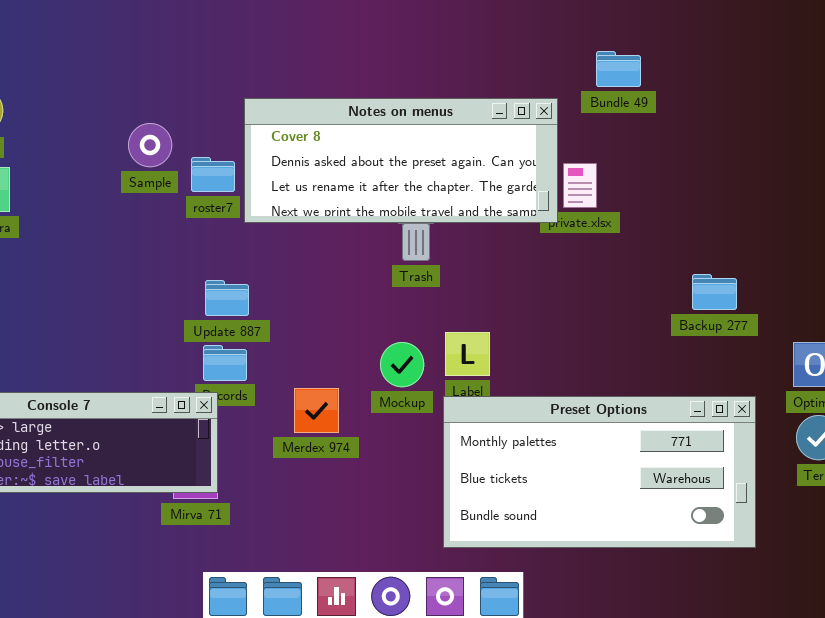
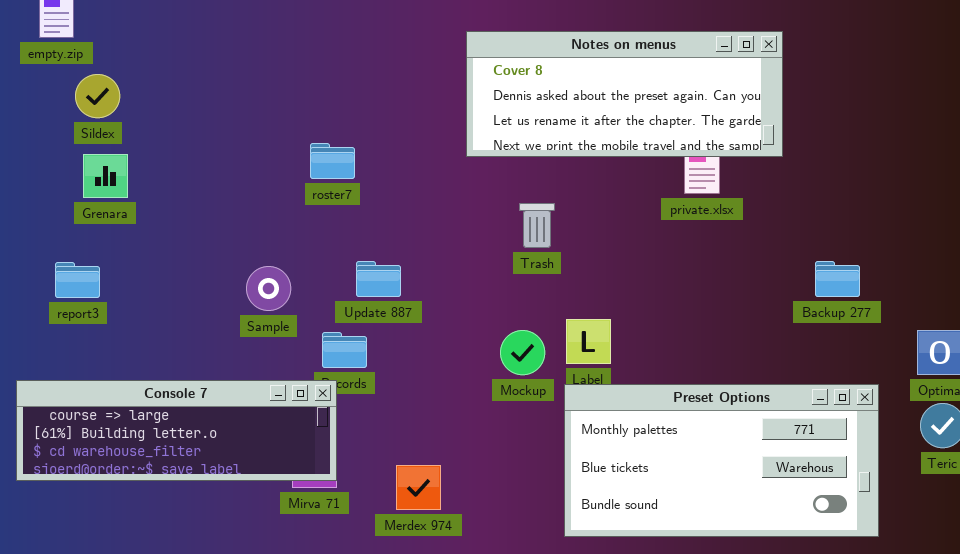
Notes on menus: [244,98,558,223] -> [466,31,783,157], moved
Sample: [128,123,172,167] -> [246,266,291,311], moved
Update 887: [205,280,249,316] -> [356,261,401,297], moved
Merdex 974: [294,388,339,433] -> [396,465,441,510], moved

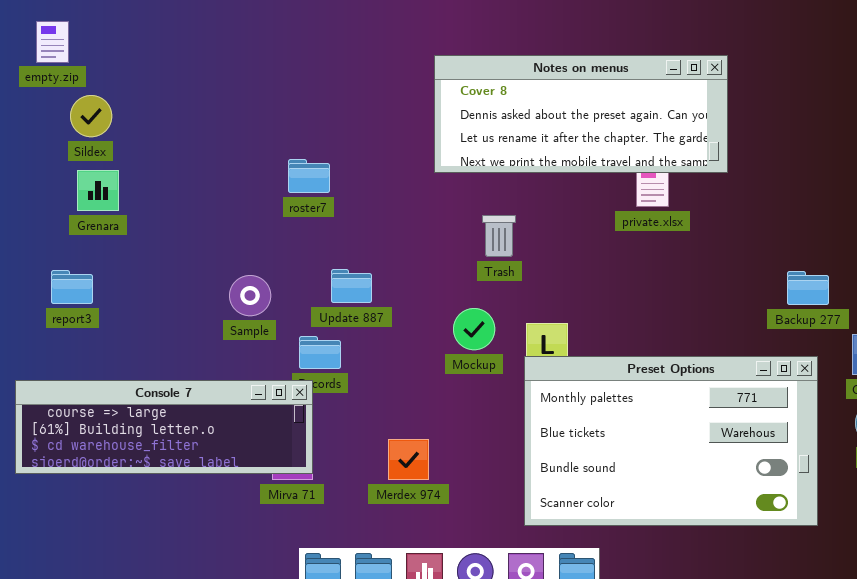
Backup 277: [815,261,860,297] -> [787,271,829,305], moved
Mockup: [500,330,545,375] -> [453,308,495,350], moved
Preset Options: [564,384,879,537] -> [524,356,818,526], resized
Merdex 974: [396,465,441,510] -> [388,439,429,480], moved

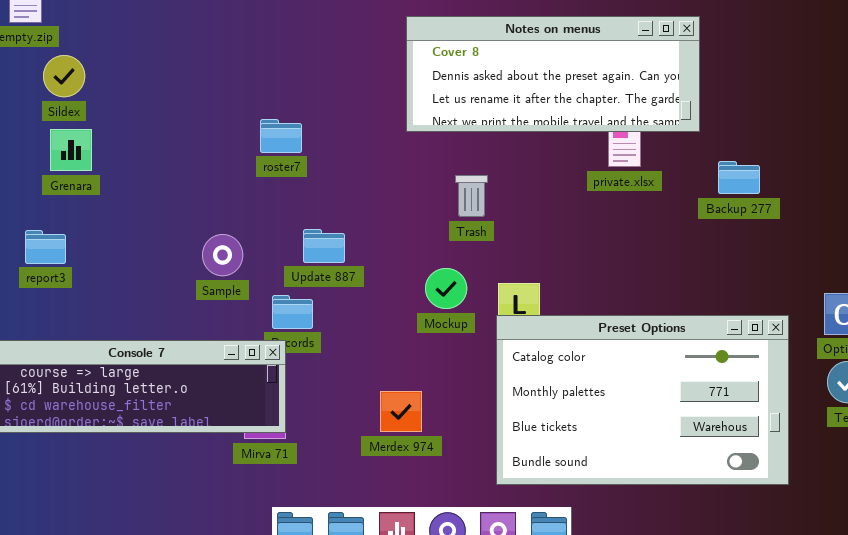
Backup 277: [787,271,829,305] -> [718,161,760,194], moved
Preset Options: [524,356,818,526] -> [496,315,789,485], scrolled up 1 row
Merdex 974: [388,439,429,480] -> [380,391,422,432], moved

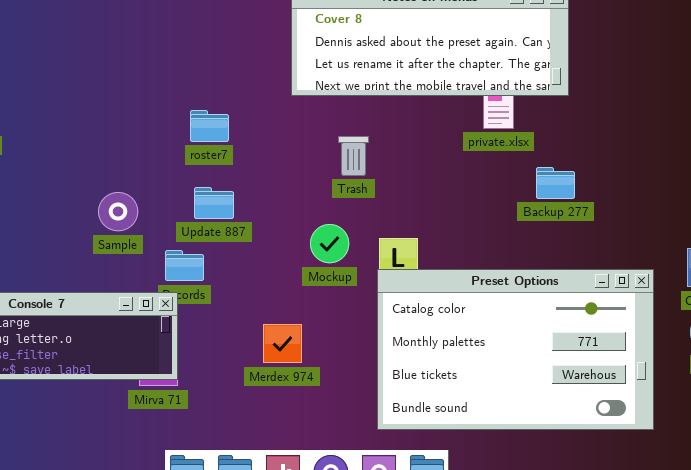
roster7: [260,119,302,153] -> [190,110,229,142], moved
Backup 277: [718,161,760,194] -> [536,167,575,199], moved
Merdex 974: [380,391,422,432] -> [263,324,302,363], moved

